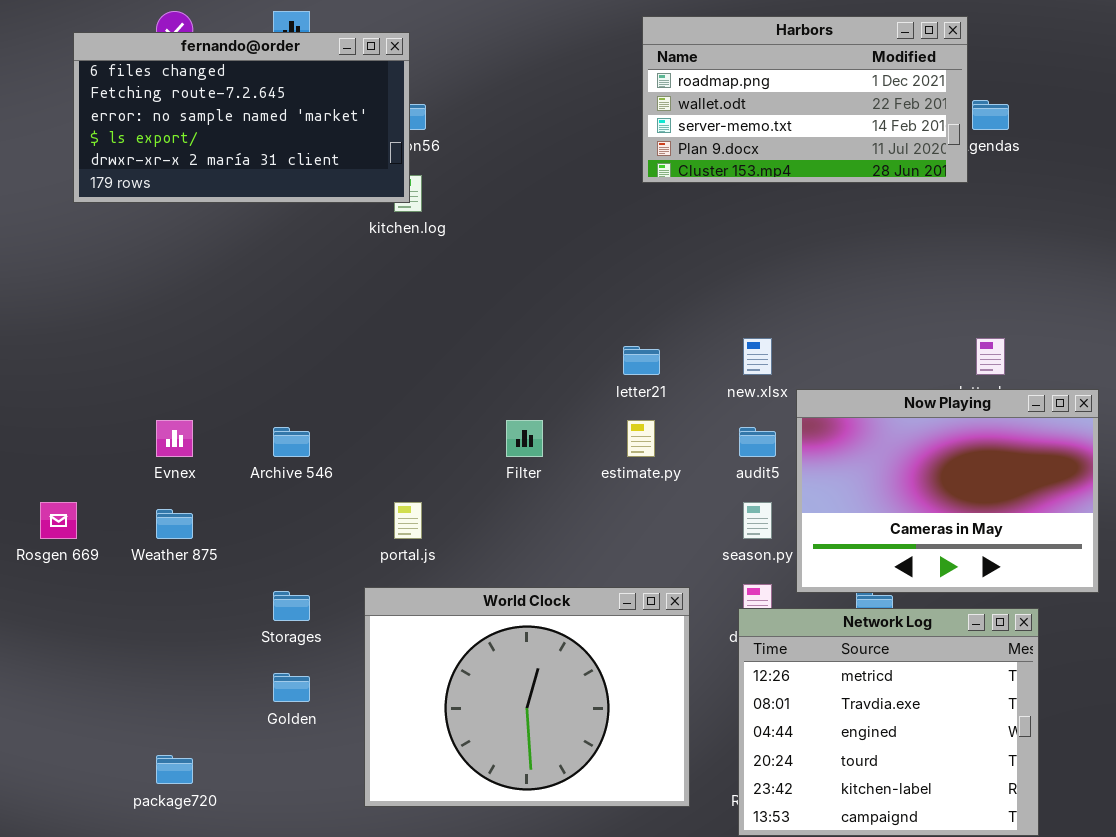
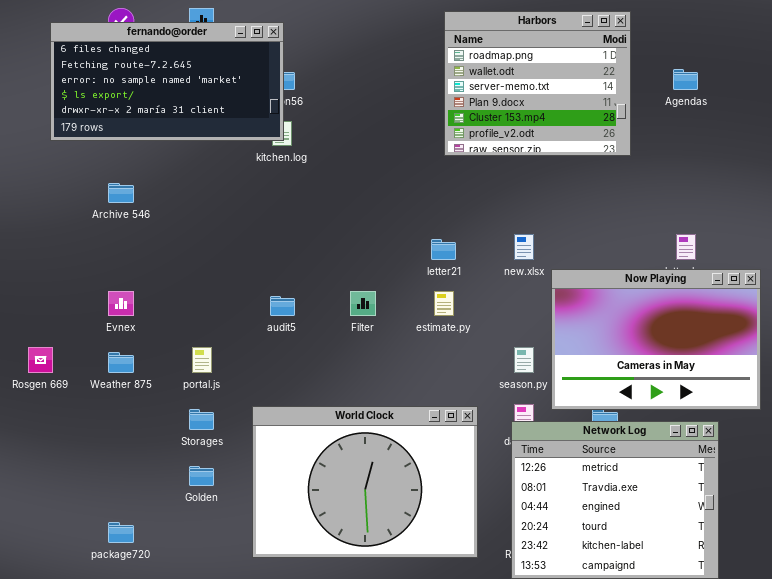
Harbors: [642,16,968,183] -> [444,11,631,156], resized
Archive 546: [273,427,310,457] -> [108,183,134,203], moved
audit5: [739,427,776,457] -> [270,296,295,316], moved
portal.js: [394,502,422,539] -> [192,347,212,373], moved

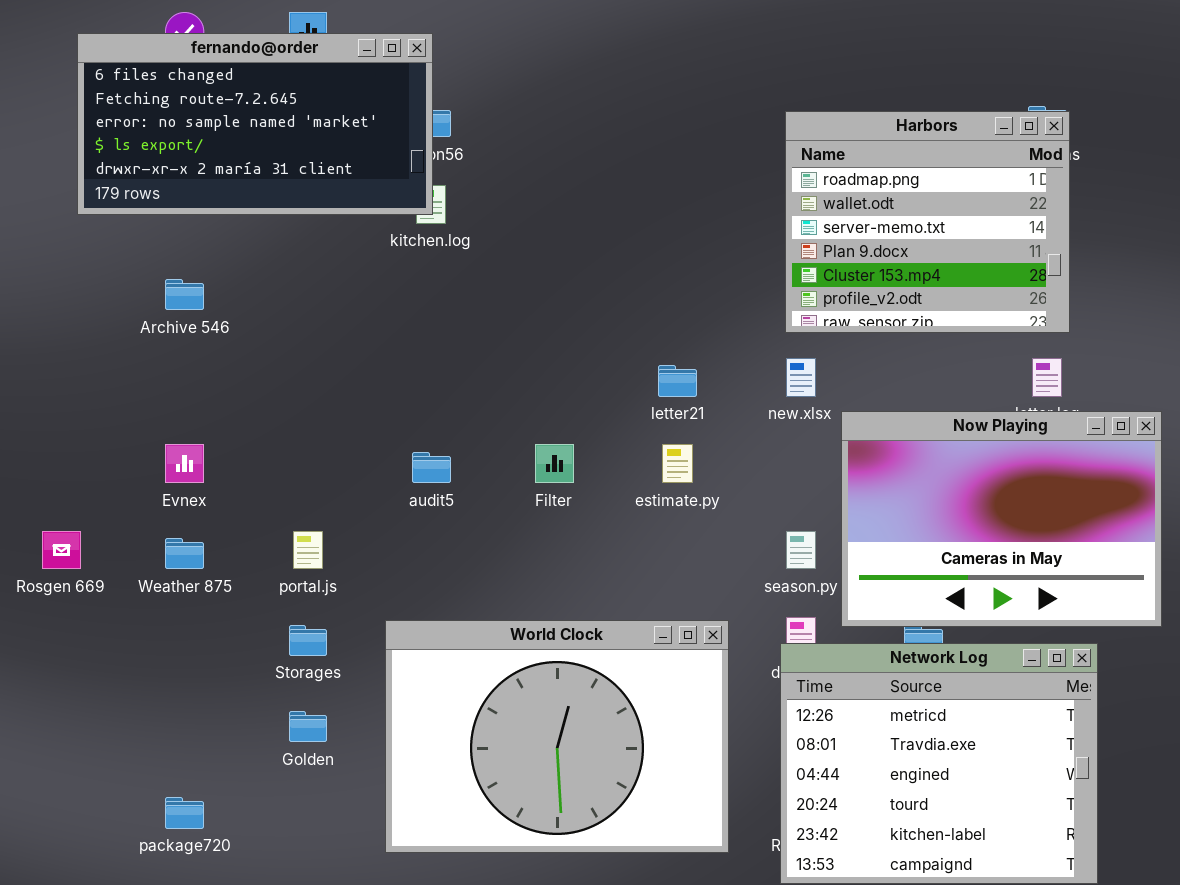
Harbors: [444,11,631,156] -> [785,111,1070,333], moved

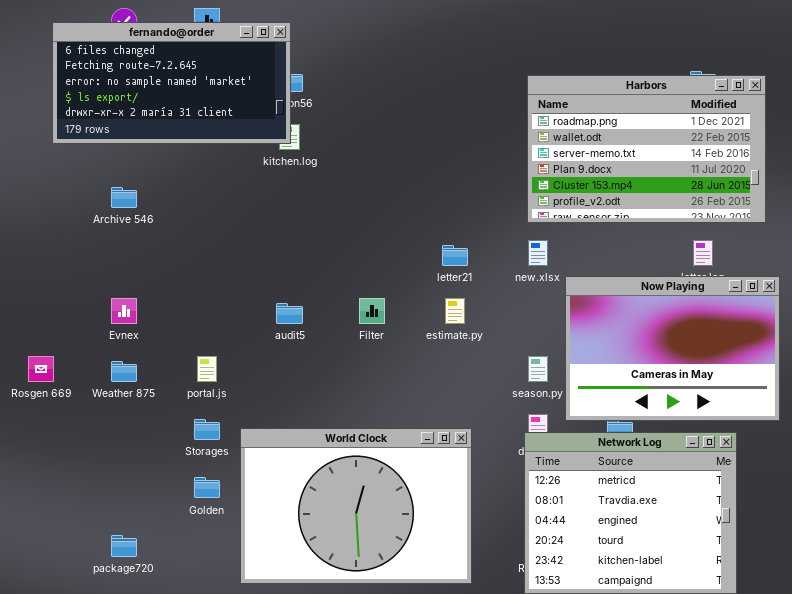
Harbors: [785,111,1070,333] -> [527,75,766,223], resized
World Clock: [385,620,729,853] -> [240,428,472,584], moved

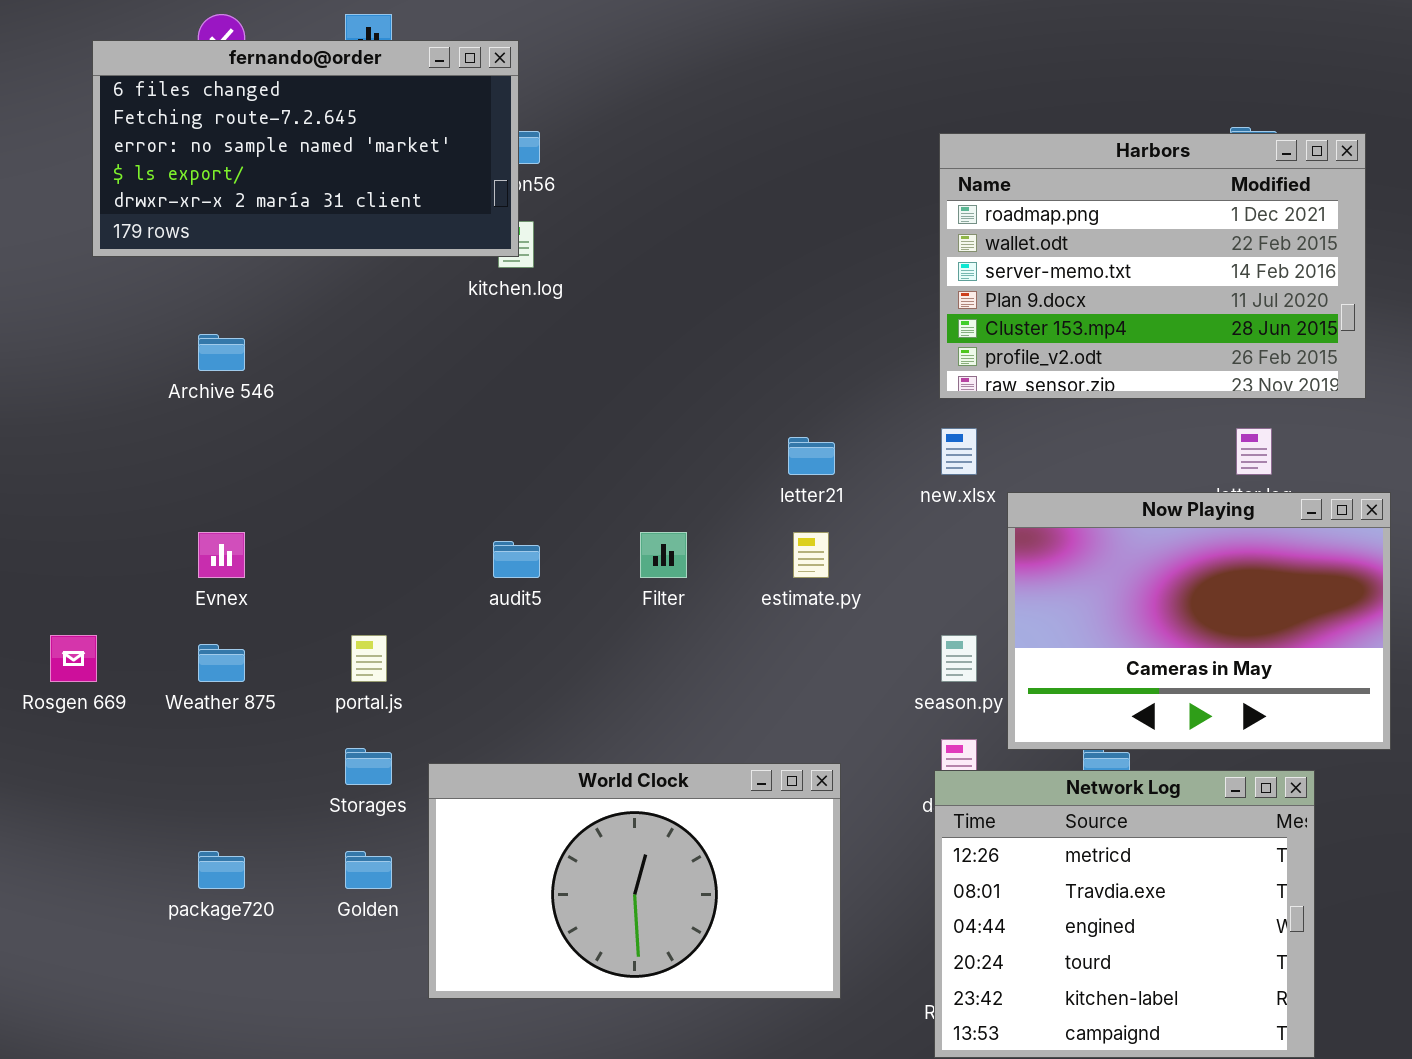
World Clock: [240,428,472,584] -> [428,763,841,999], resized
package720: [111,535,137,557] -> [198,851,245,889], moved

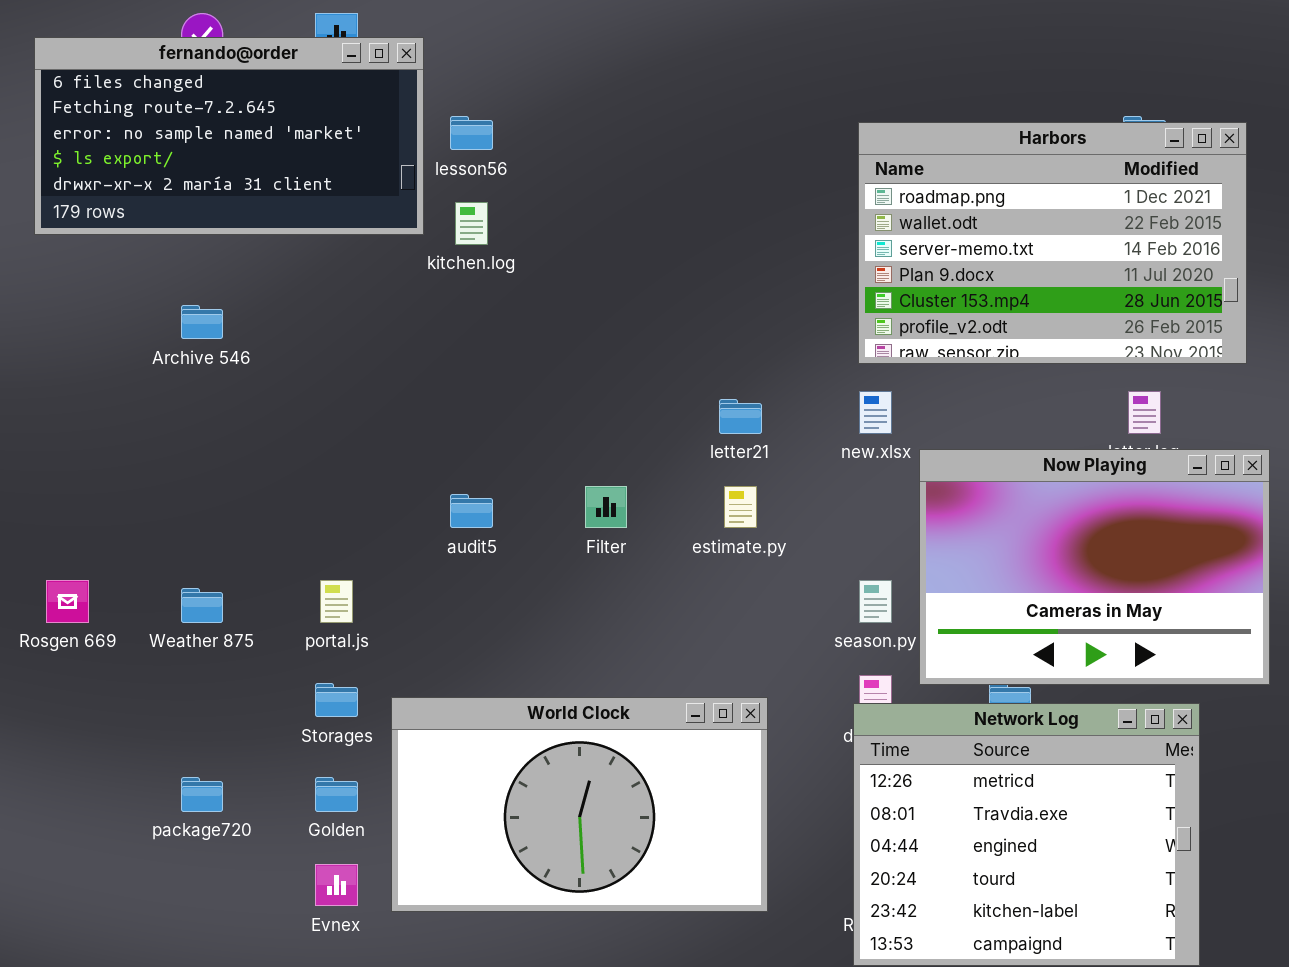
fernando@order: [92,40,519,257] -> [34,37,424,235], moved
Evnex: [198,532,245,578] -> [315,864,358,906], moved

